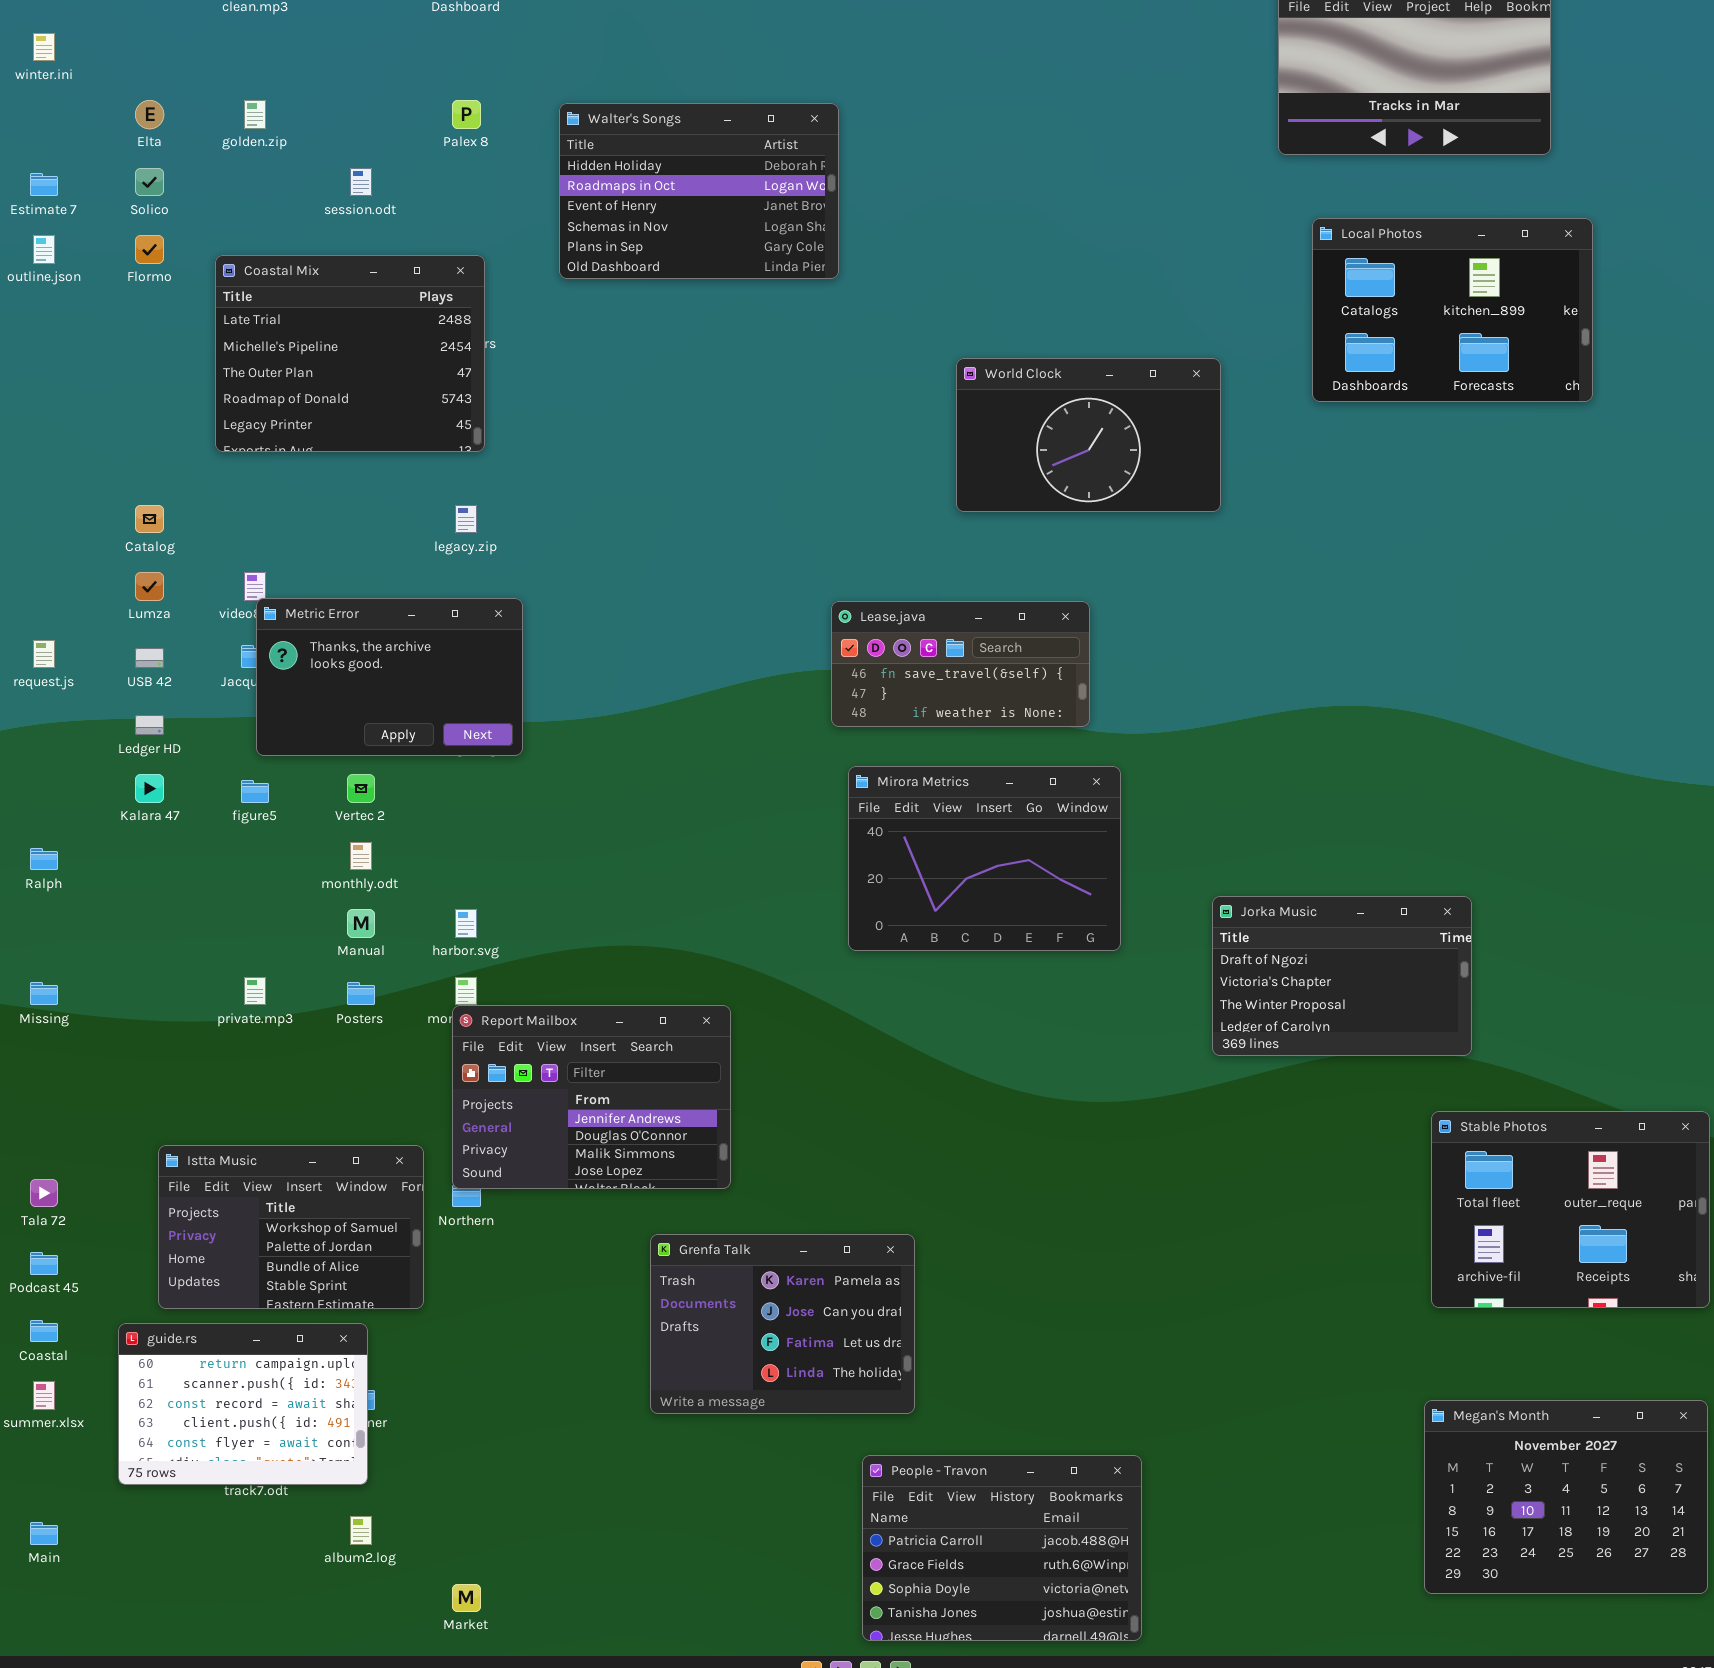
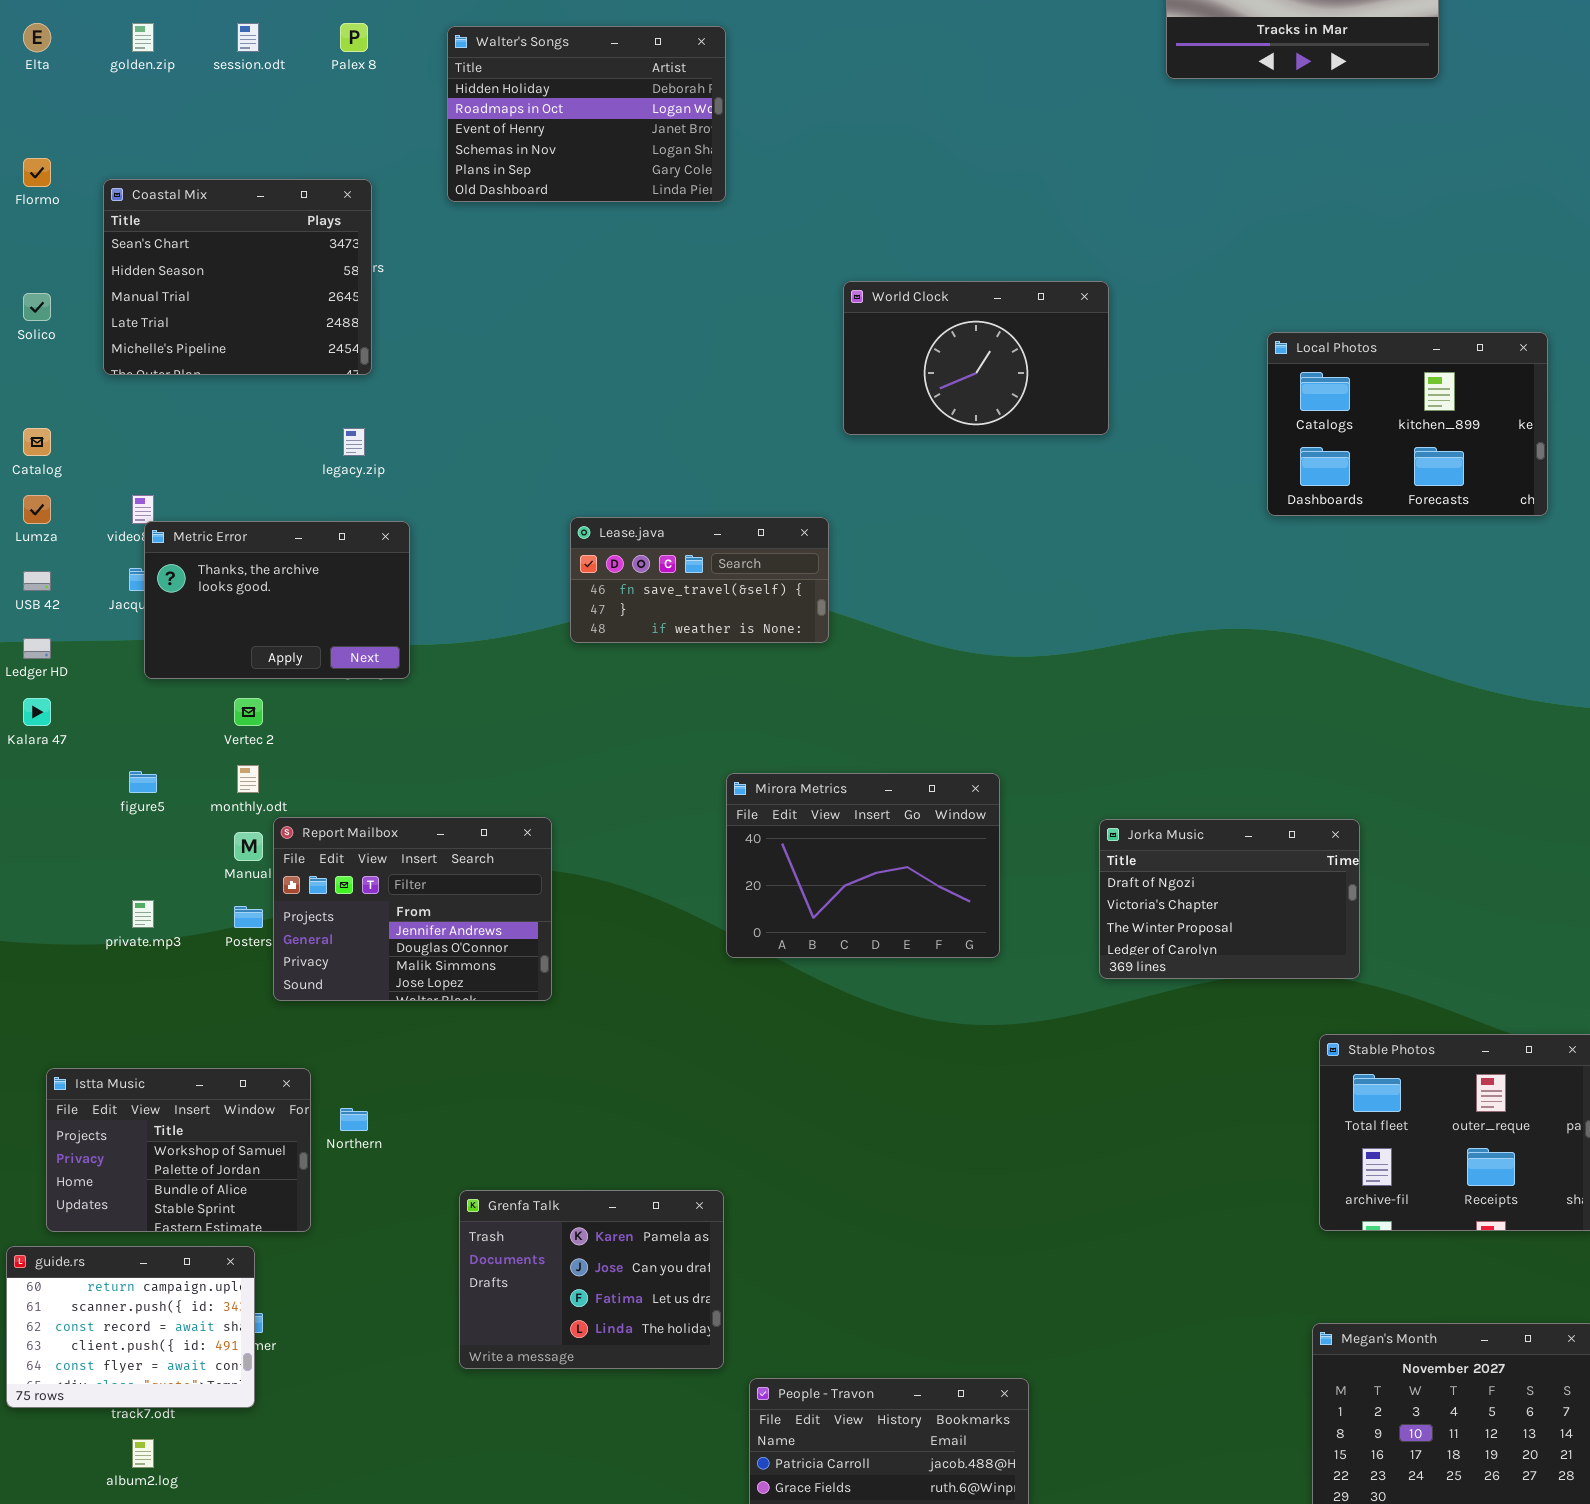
Solico: [135,168,164,196] -> [23,293,51,321], moved
session.odt: [350,168,372,196] -> [237,23,259,52], moved
Local Photos: [1312,218,1593,402] -> [1267,332,1548,516], moved
Coastal Mix: [215,255,485,452] -> [103,179,372,375], scrolled up 3 rows
Lease.java: [831,601,1090,727] -> [570,517,829,643], moved
Mirora Metrics: [848,766,1121,951] -> [726,773,1000,958], moved
figure5: [241,780,269,803] -> [129,771,157,793], moved
Report Mailbox: [452,1005,731,1189] -> [273,817,552,1001], moved
Grenfa Talk: [650,1234,915,1414] -> [459,1190,724,1369], moved
album2.log: [350,1516,372,1545] -> [132,1439,154,1468], moved

